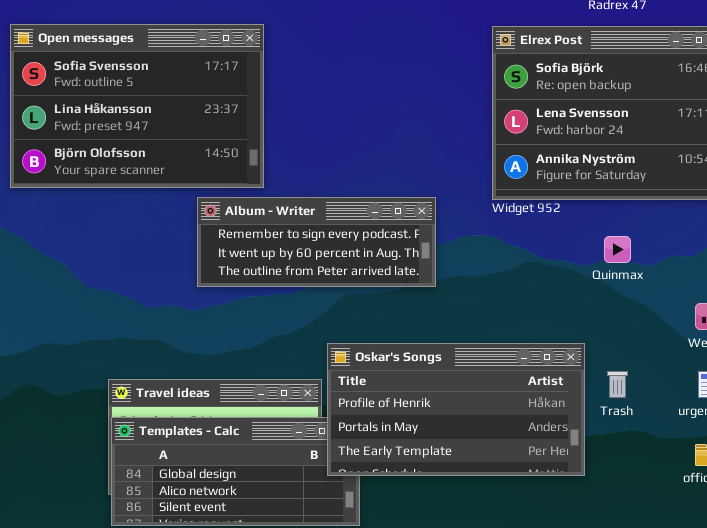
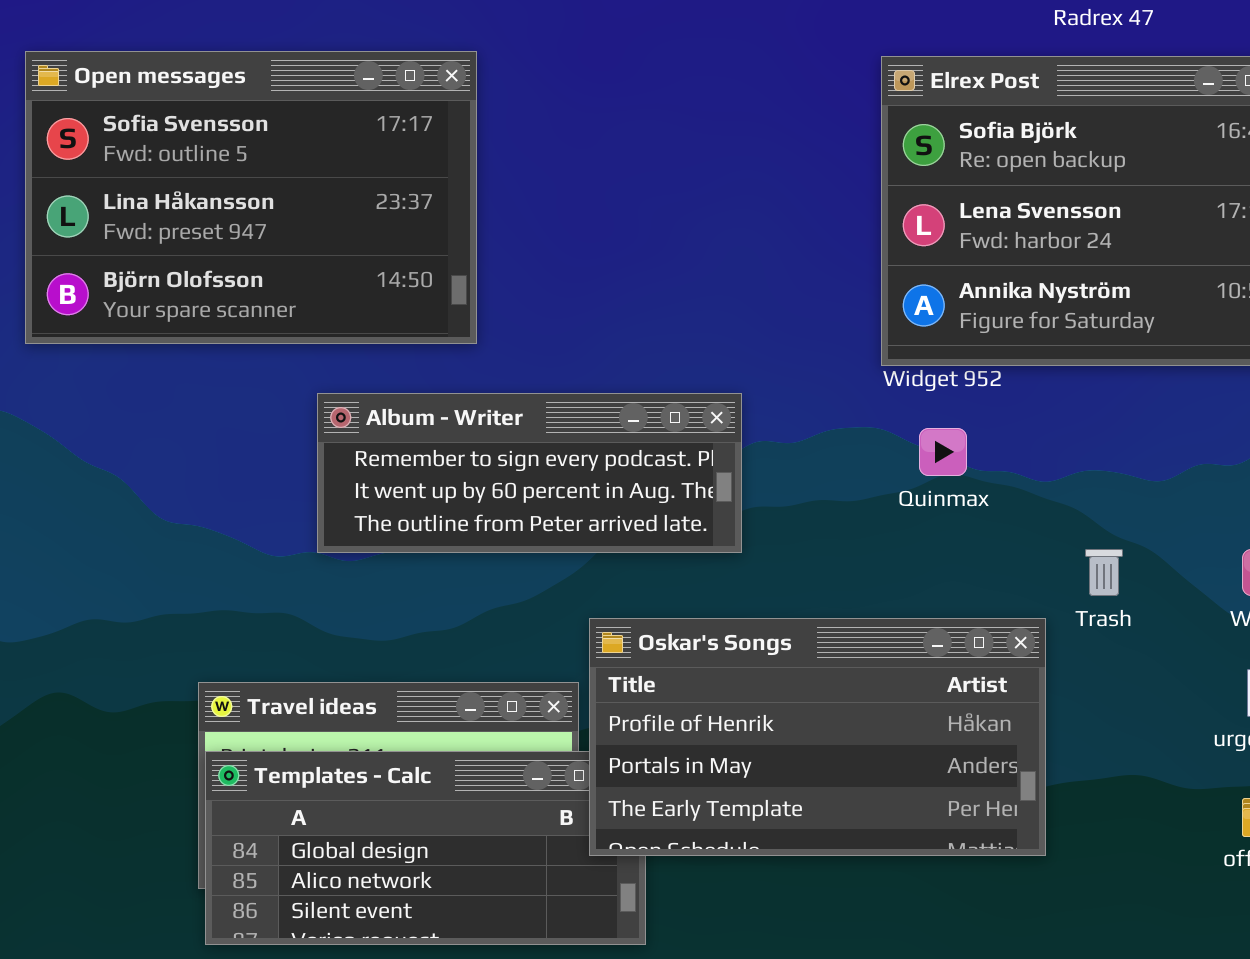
Album - Writer: [197,197,436,287] -> [317,393,742,553], moved
Quinmax: [604,236,631,263] -> [919,428,967,476], moved
Trash: [607,371,628,398] -> [1085,549,1123,596], moved

